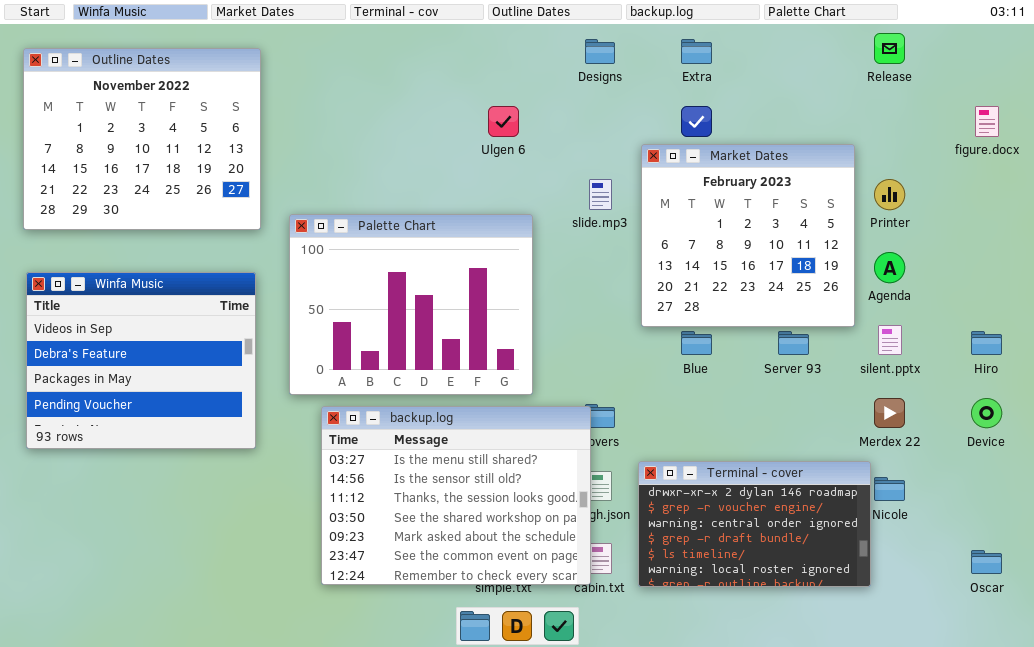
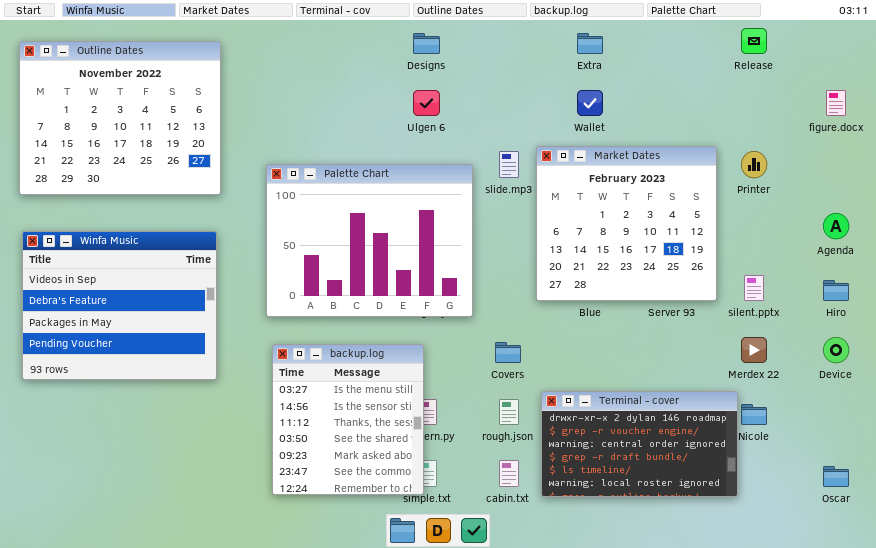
Designs: [585,39,615,64] -> [413,33,440,54], moved
Market Dates: [641,144,855,327] -> [536,146,717,301], moved
Palette Chart: [289,214,533,395] -> [266,164,473,317], moved
Agenda: [874,252,905,283] -> [823,213,849,239], moved
backup.log: [321,406,591,585] -> [272,344,424,495], resized

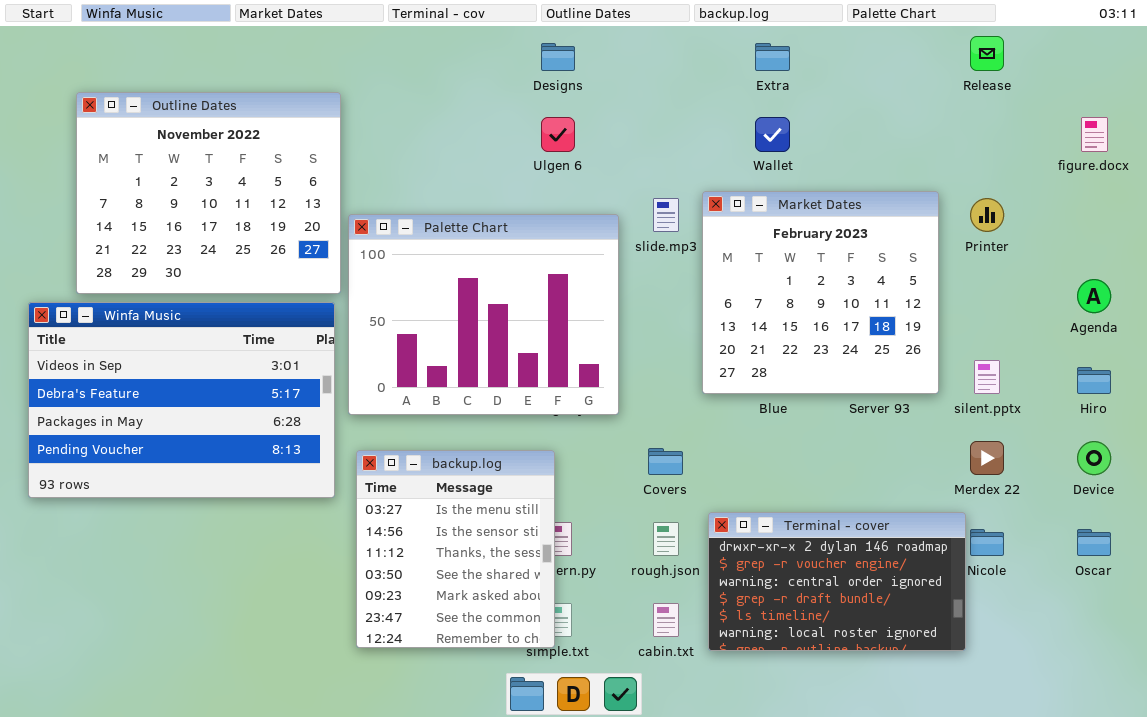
Outline Dates: [19,41,221,195] -> [76,92,341,294], moved
Winfa Music: [22,231,217,380] -> [28,302,335,498], resized
Oscar: [823,466,849,487] -> [1077,529,1111,556], moved

